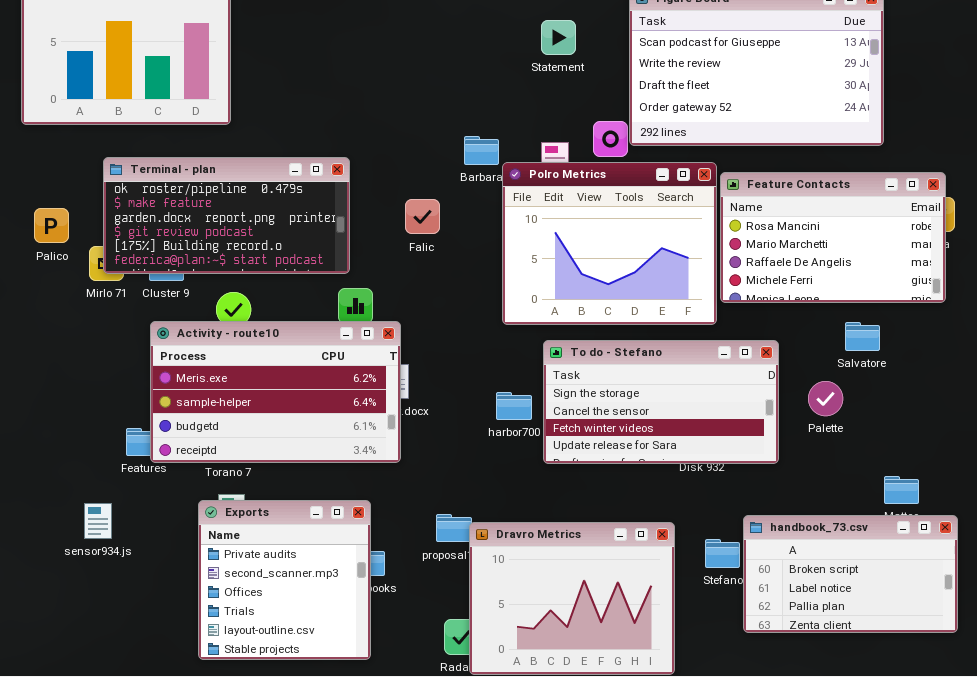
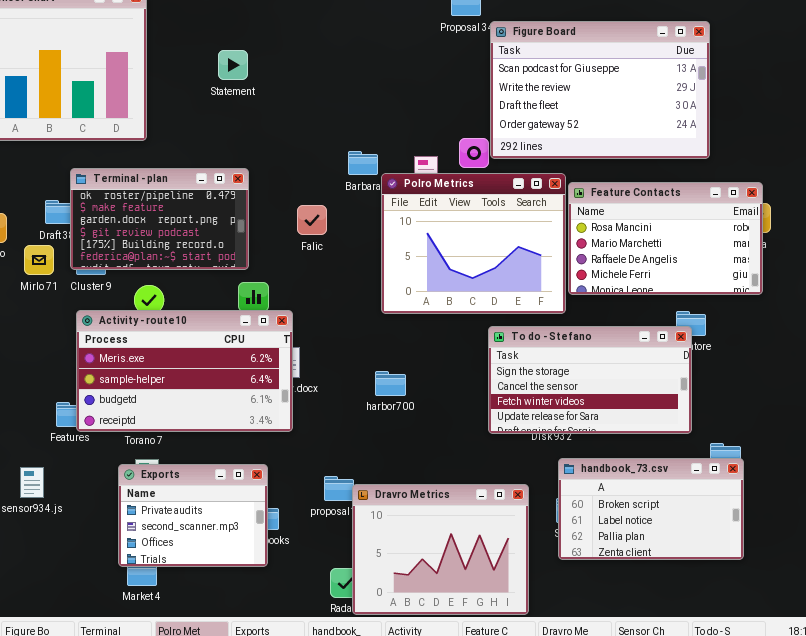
Statement: [541,20,576,55] -> [218,50,248,80], moved
Terminal - plan: [103,157,350,274] -> [70,168,249,270], resized
To do - Stefano: [543,340,779,464] -> [488,326,692,434], moved
Exports: [198,500,371,660] -> [118,464,268,567], resized
handbook_73.csv: [743,515,958,633] -> [558,458,744,560], moved

